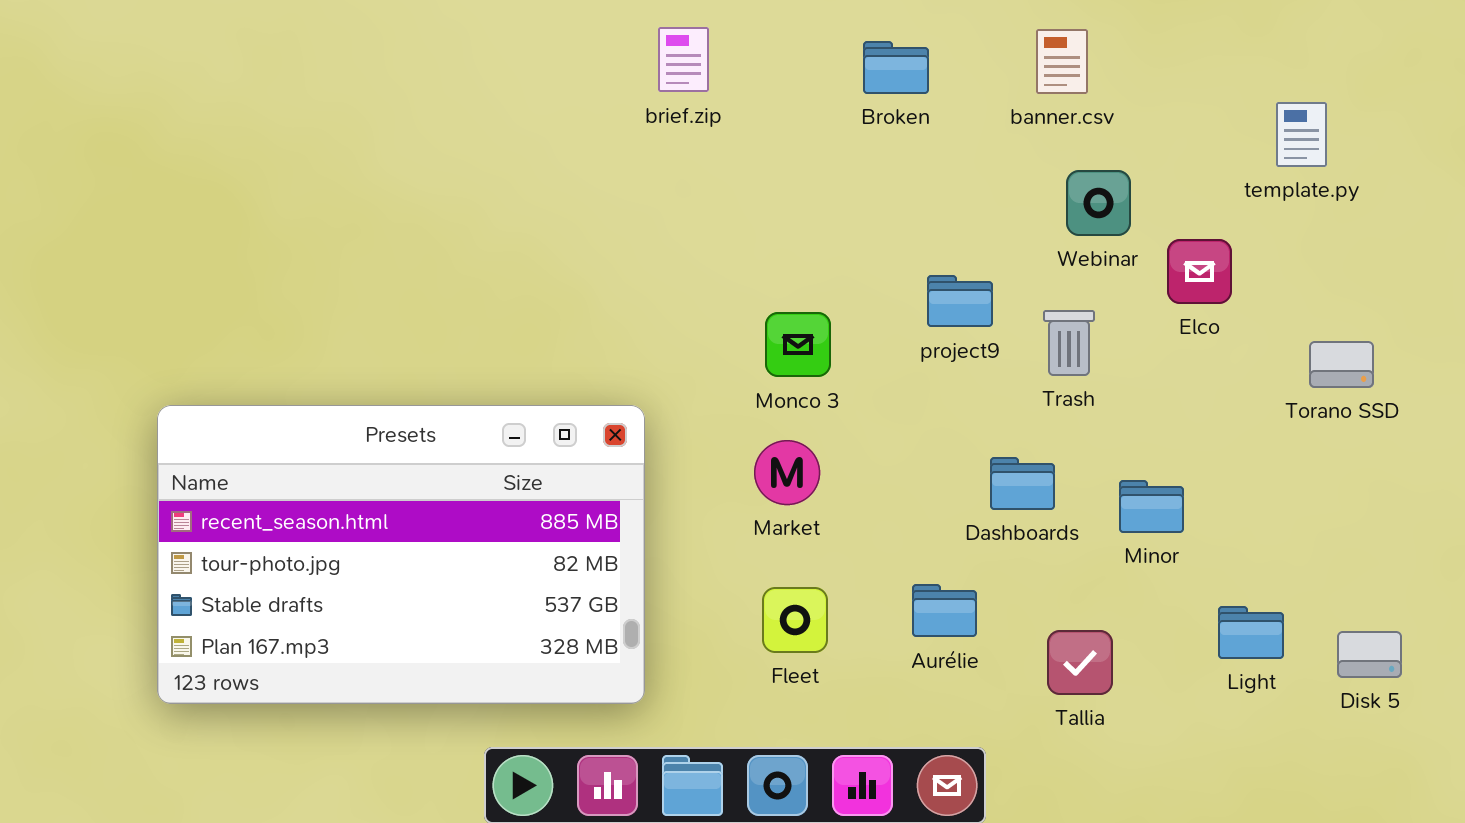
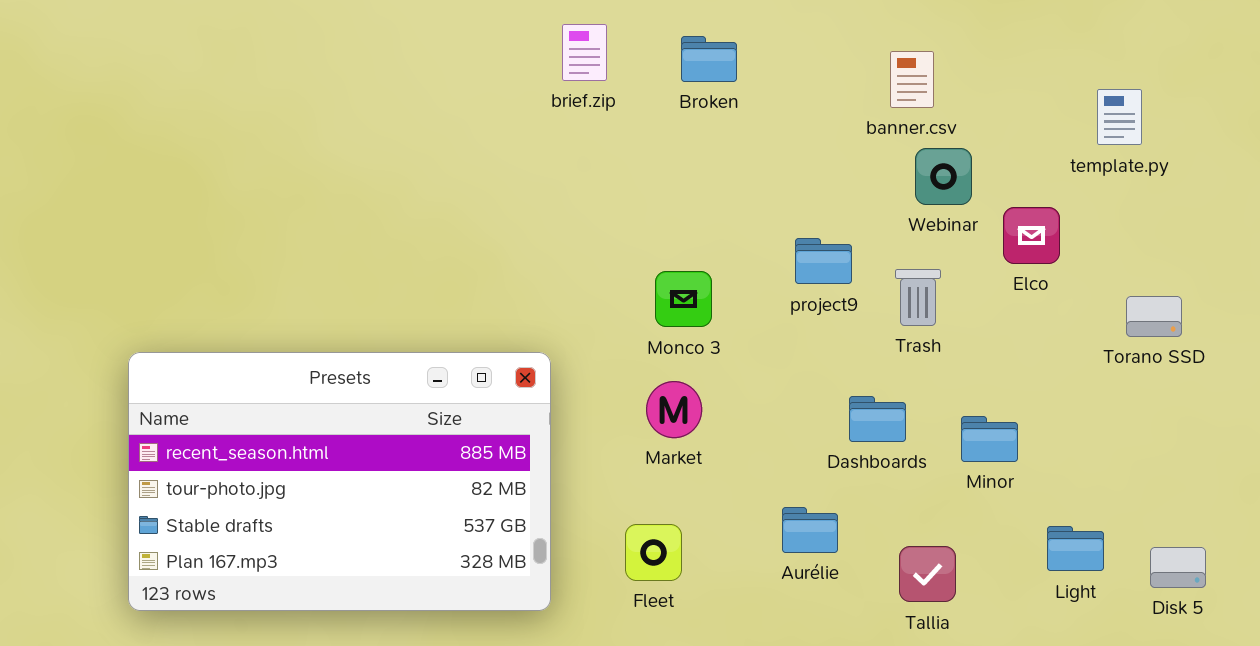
banner.csv: [1036,29,1088,94] -> [890,51,934,108], moved
Broken: [863,41,929,94] -> [681,36,737,82], moved
Fleet: [762,587,828,653] -> [625,524,682,581], moved

